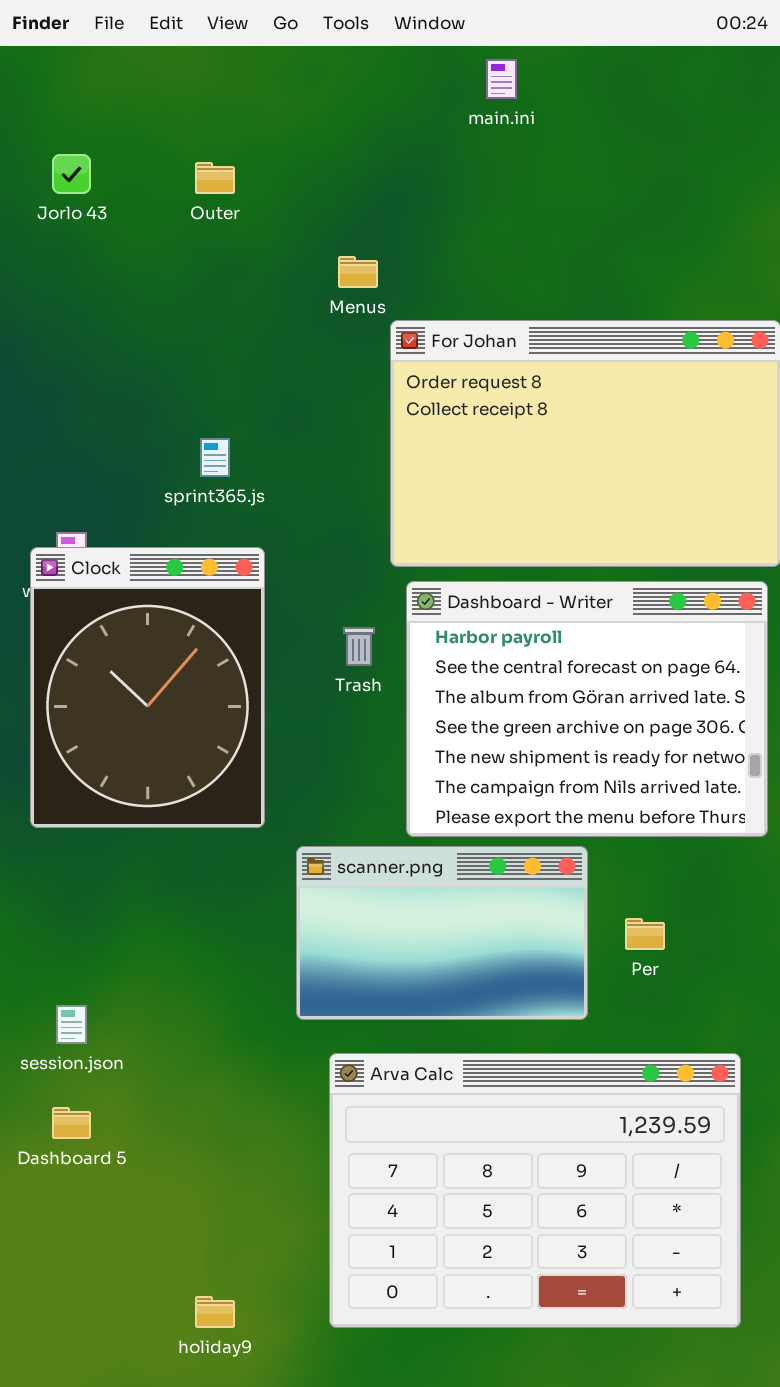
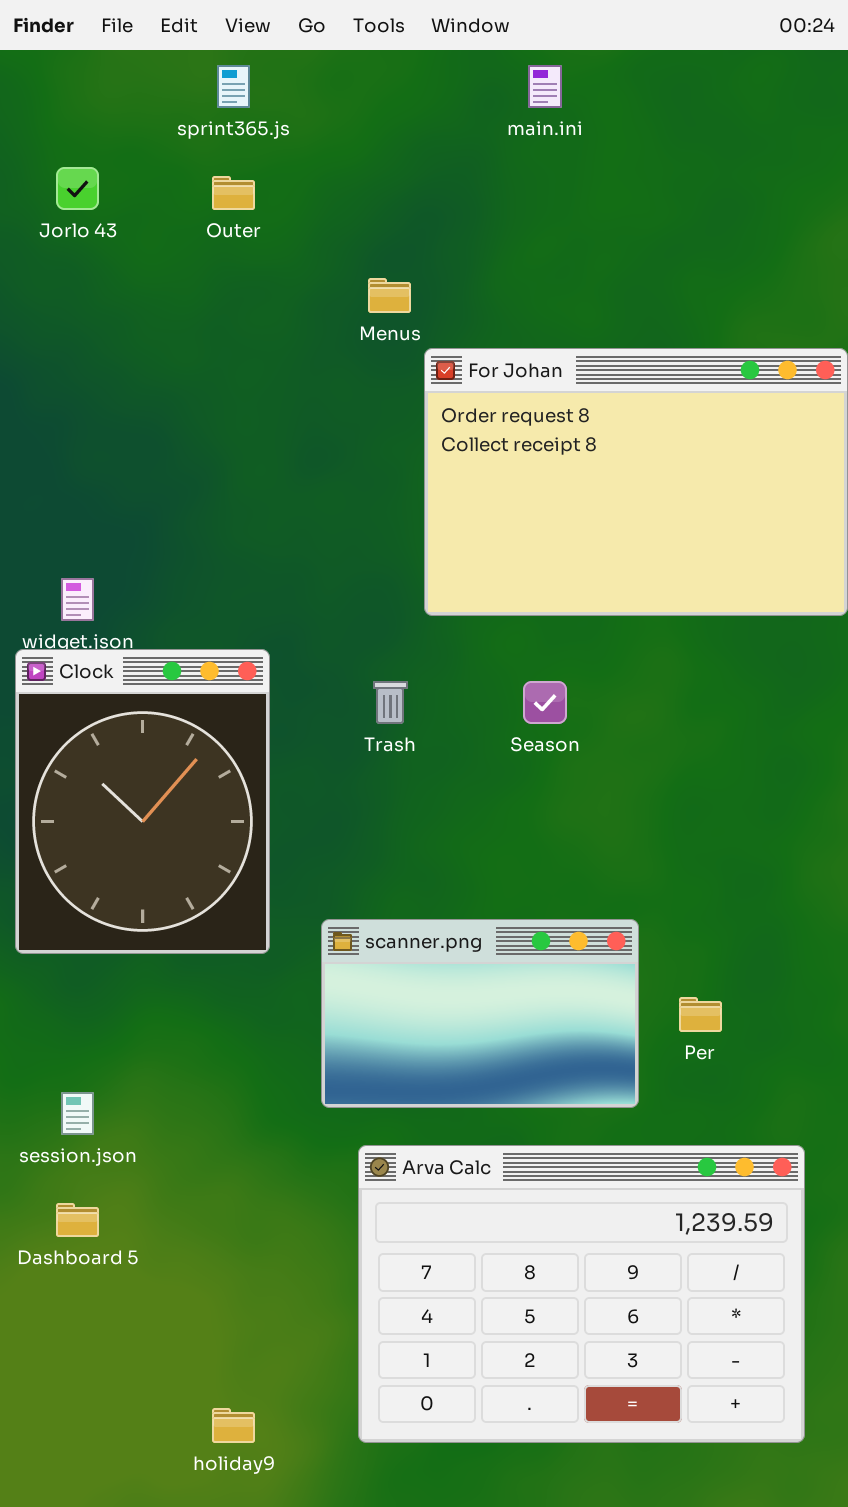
sprint365.js: [200,438,230,477] -> [217,65,250,108], moved
Clock: [30,547,265,828] -> [15,649,270,954], moved
Dashboard - Writer: [406,581,768,837] -> none, closed

